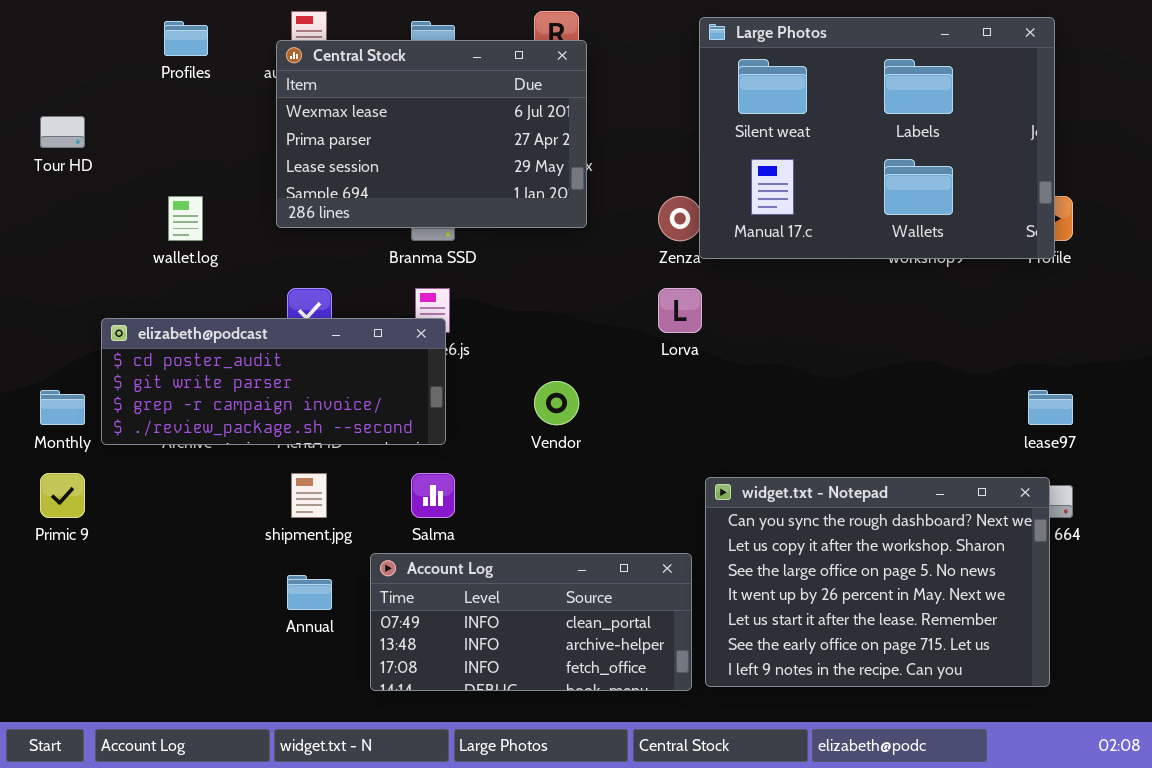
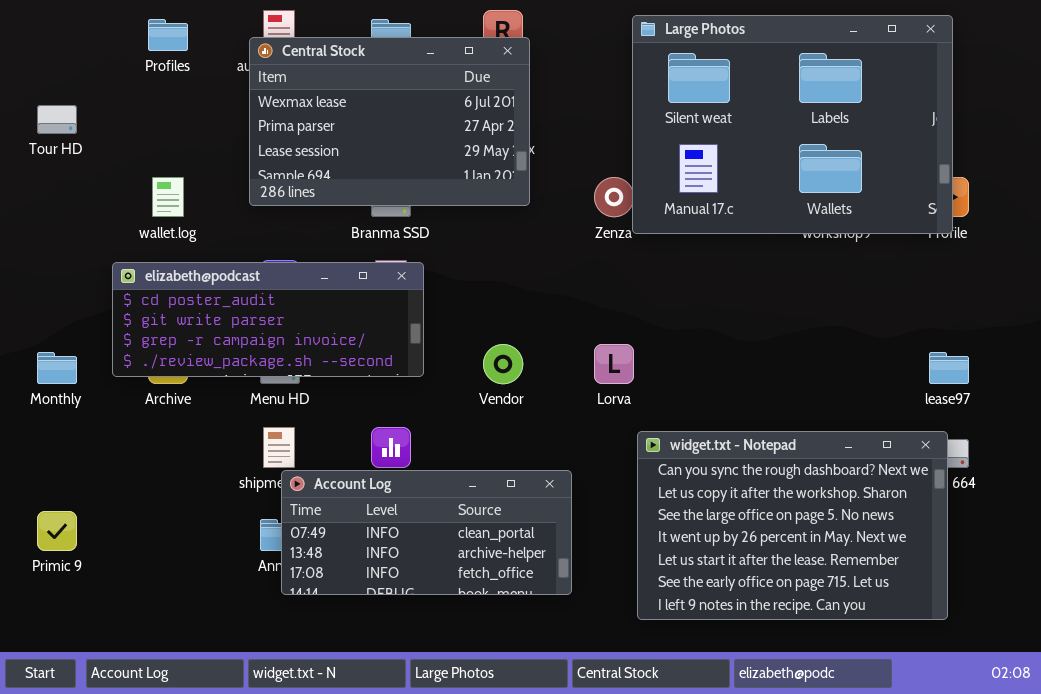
Lorva: [658,288,702,333] -> [594,344,634,384], moved
elizabeth@podcast: [101,318,446,445] -> [112,262,424,377], moved
Primic 9: [40,473,85,518] -> [37,511,77,551], moved
Account Log: [370,553,692,691] -> [281,470,572,595], moved

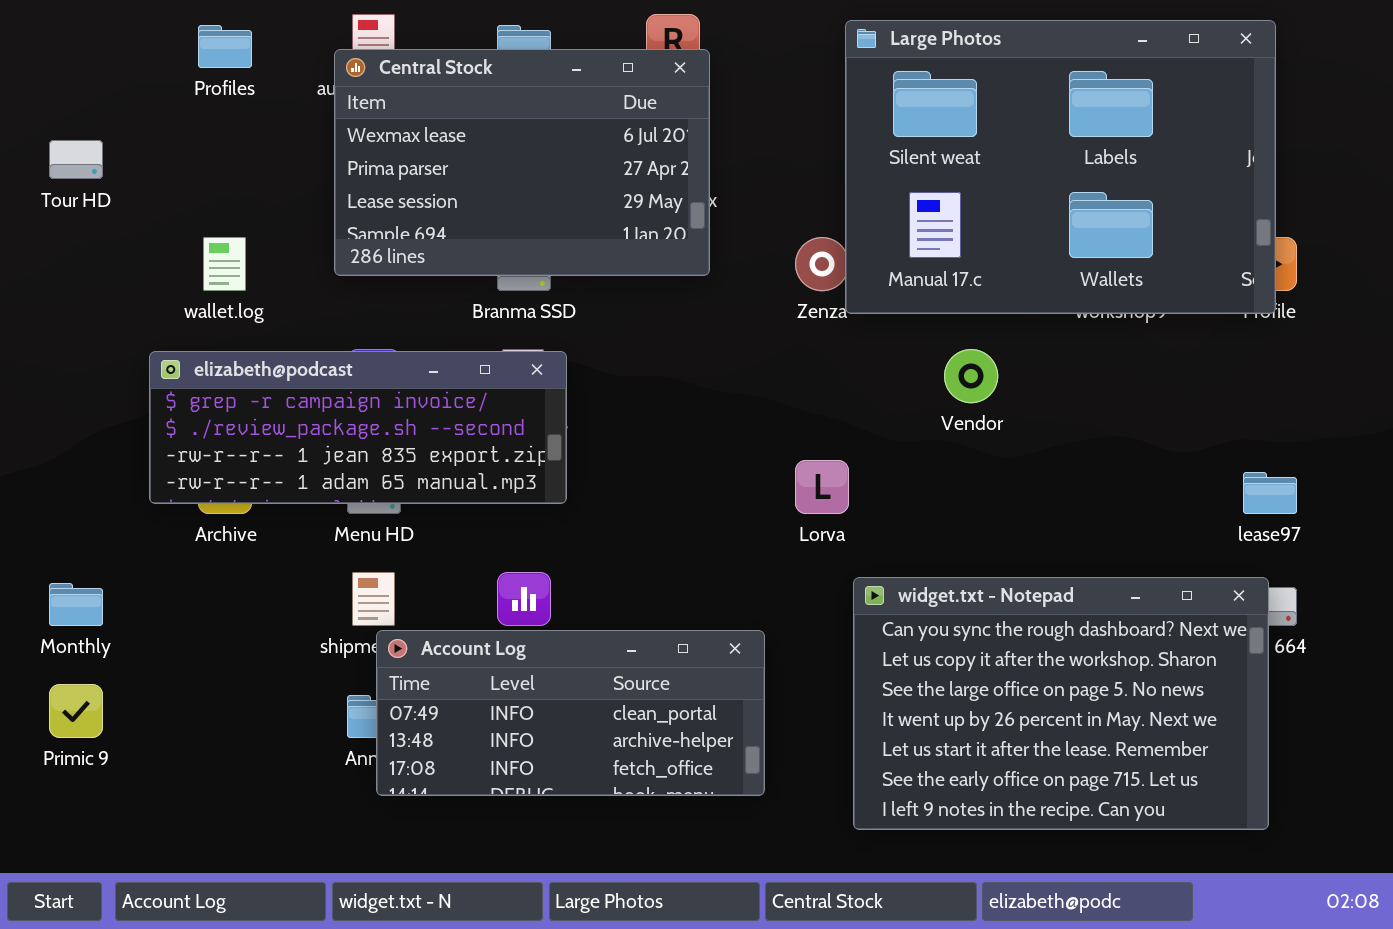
elizabeth@podcast: [112,262,424,377] -> [149,351,567,504], scrolled down 2 rows
Vendor: [483,344,523,384] -> [944,349,998,403], moved
Monthly: [37,352,77,384] -> [49,583,103,626], moved

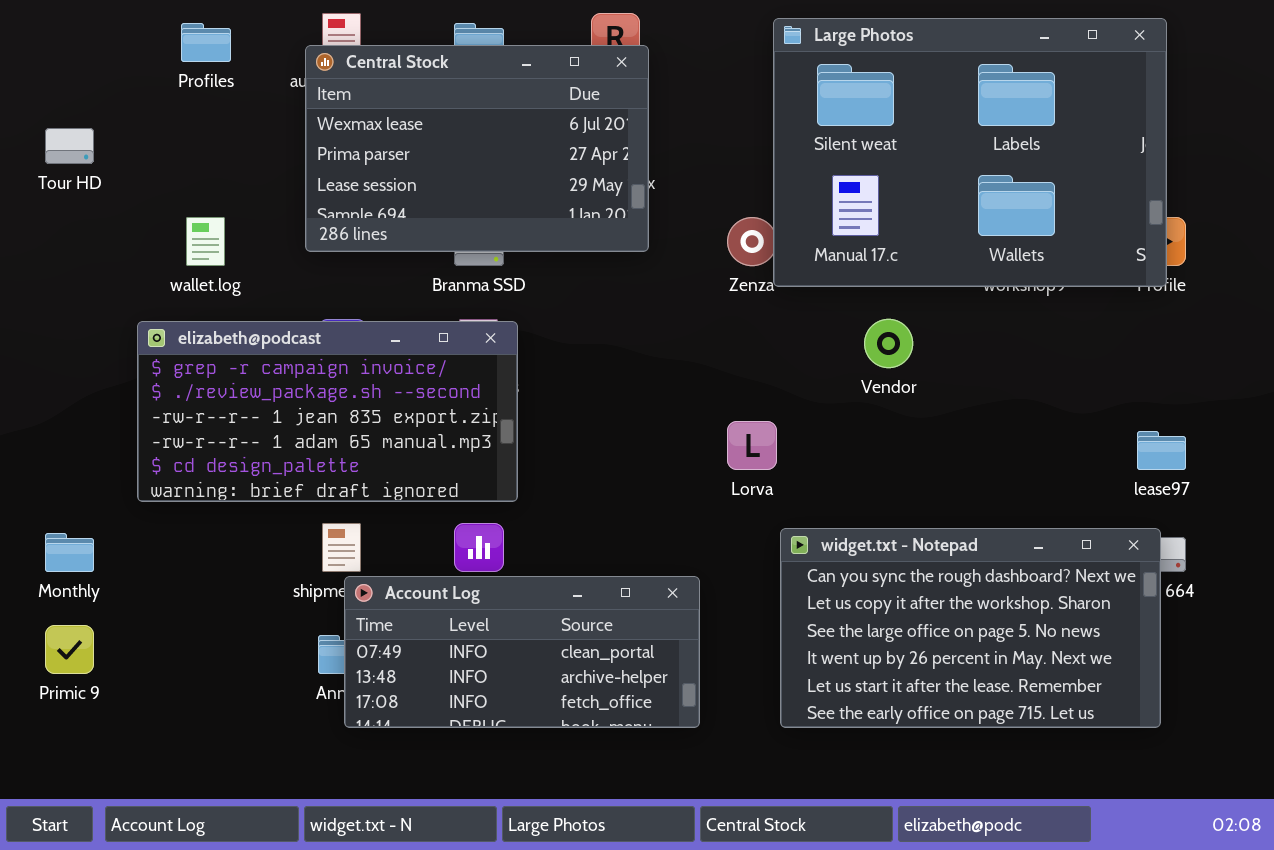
elizabeth@podcast: [149,351,567,504] -> [137,321,518,502], resized
widget.txt - Notepad: [853,577,1269,830] -> [780,528,1161,728], resized

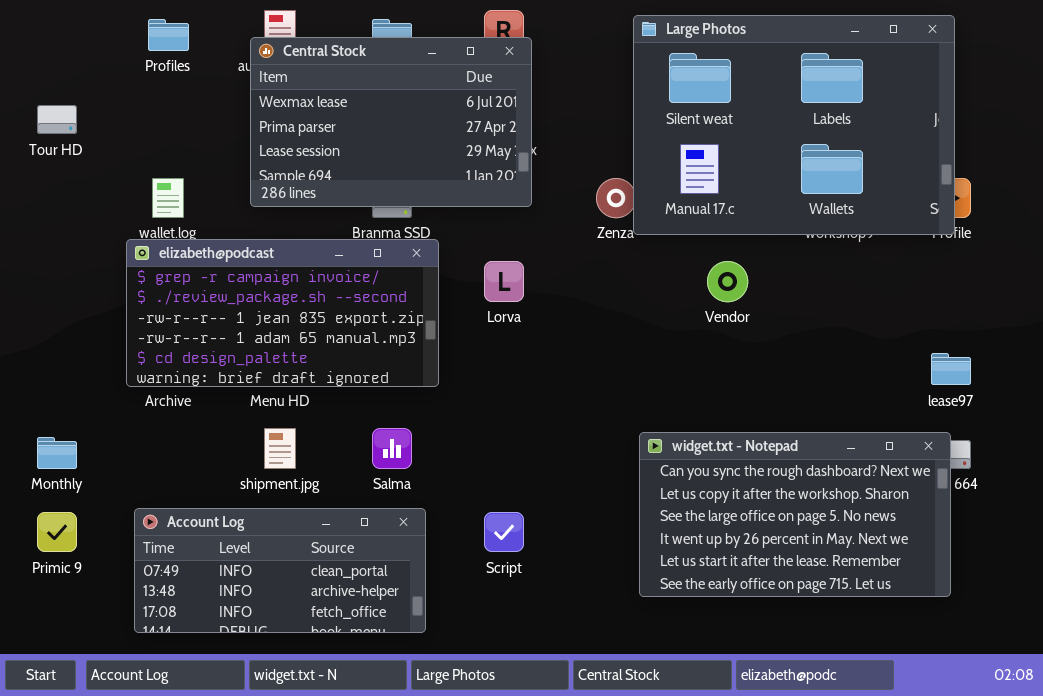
elizabeth@podcast: [137,321,518,502] -> [126,239,439,387], moved
Lorva: [727,421,777,470] -> [484,261,524,302], moved
Account Log: [344,576,700,728] -> [134,508,426,633], moved

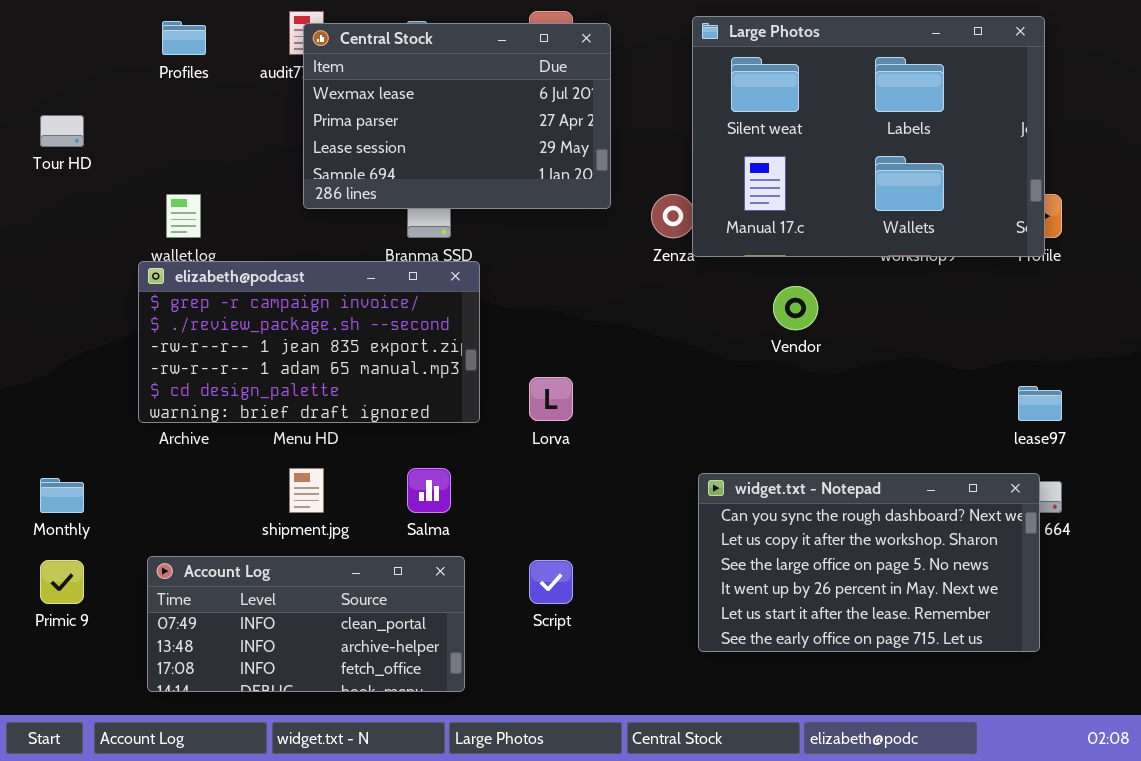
Central Stock: [250,37,532,207] -> [303,23,611,209], moved
Lorva: [484,261,524,302] -> [529,377,573,421], moved

